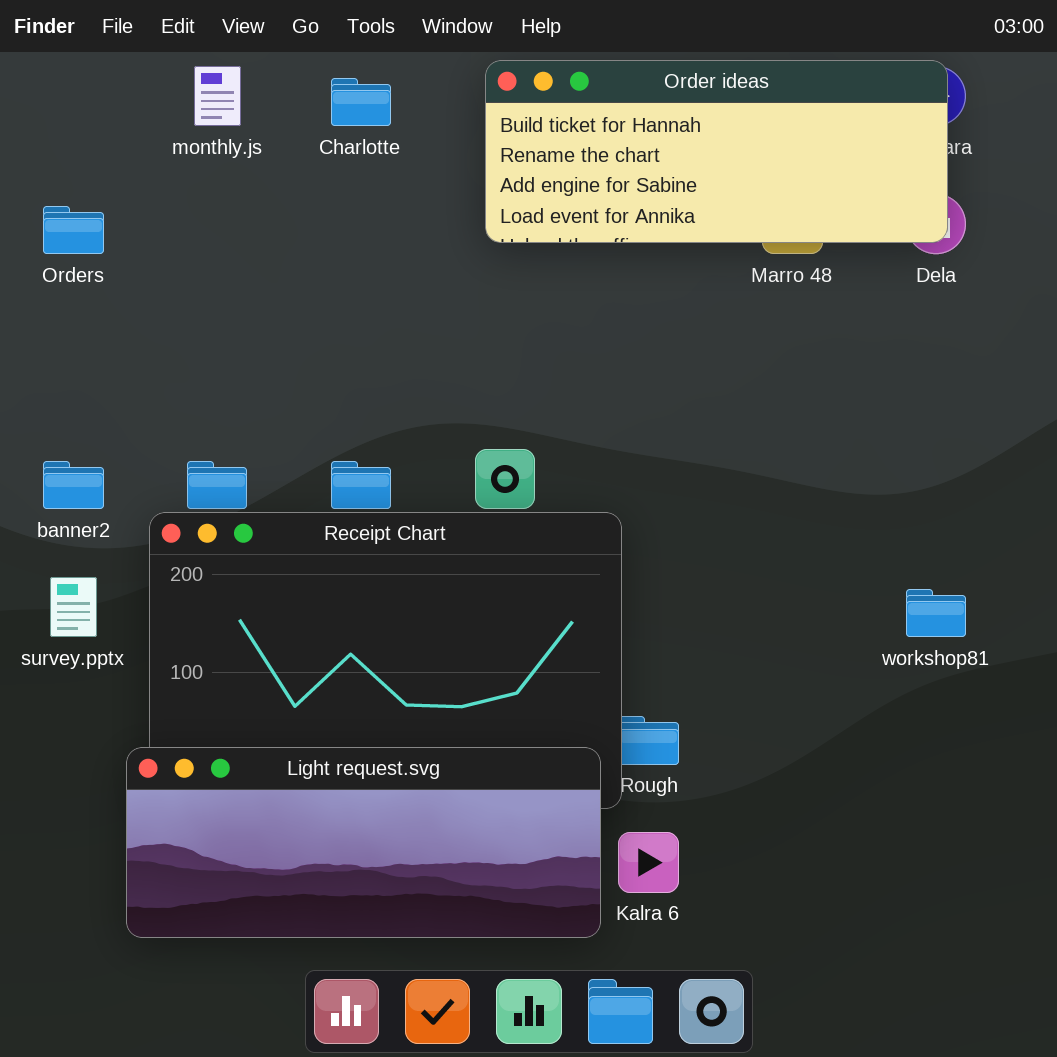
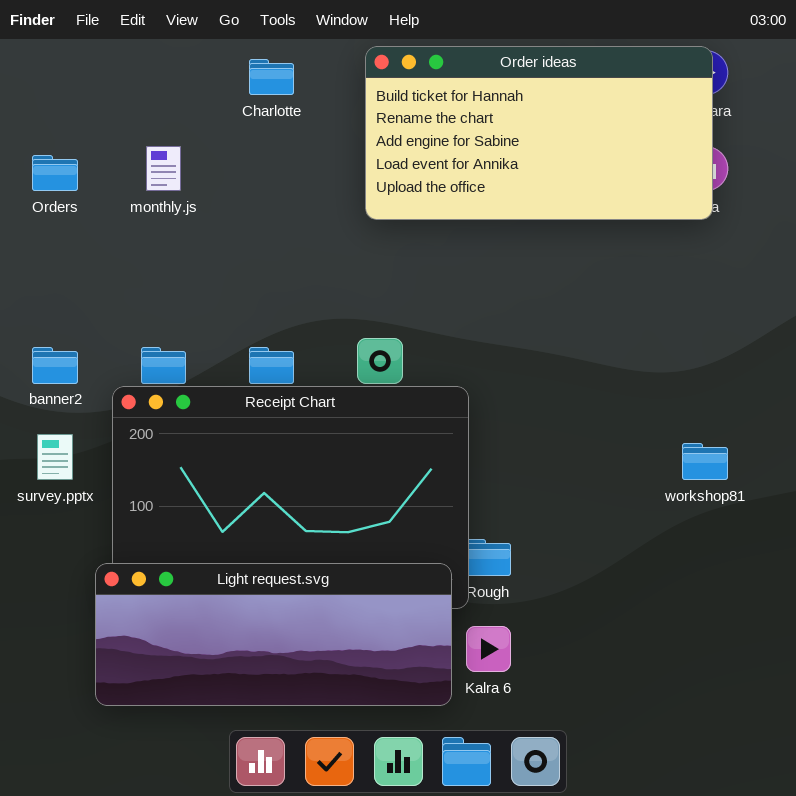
Order ideas: [485,60,948,243] -> [365,46,713,220], resized
monthly.js: [194,66,241,126] -> [146,146,181,191], moved

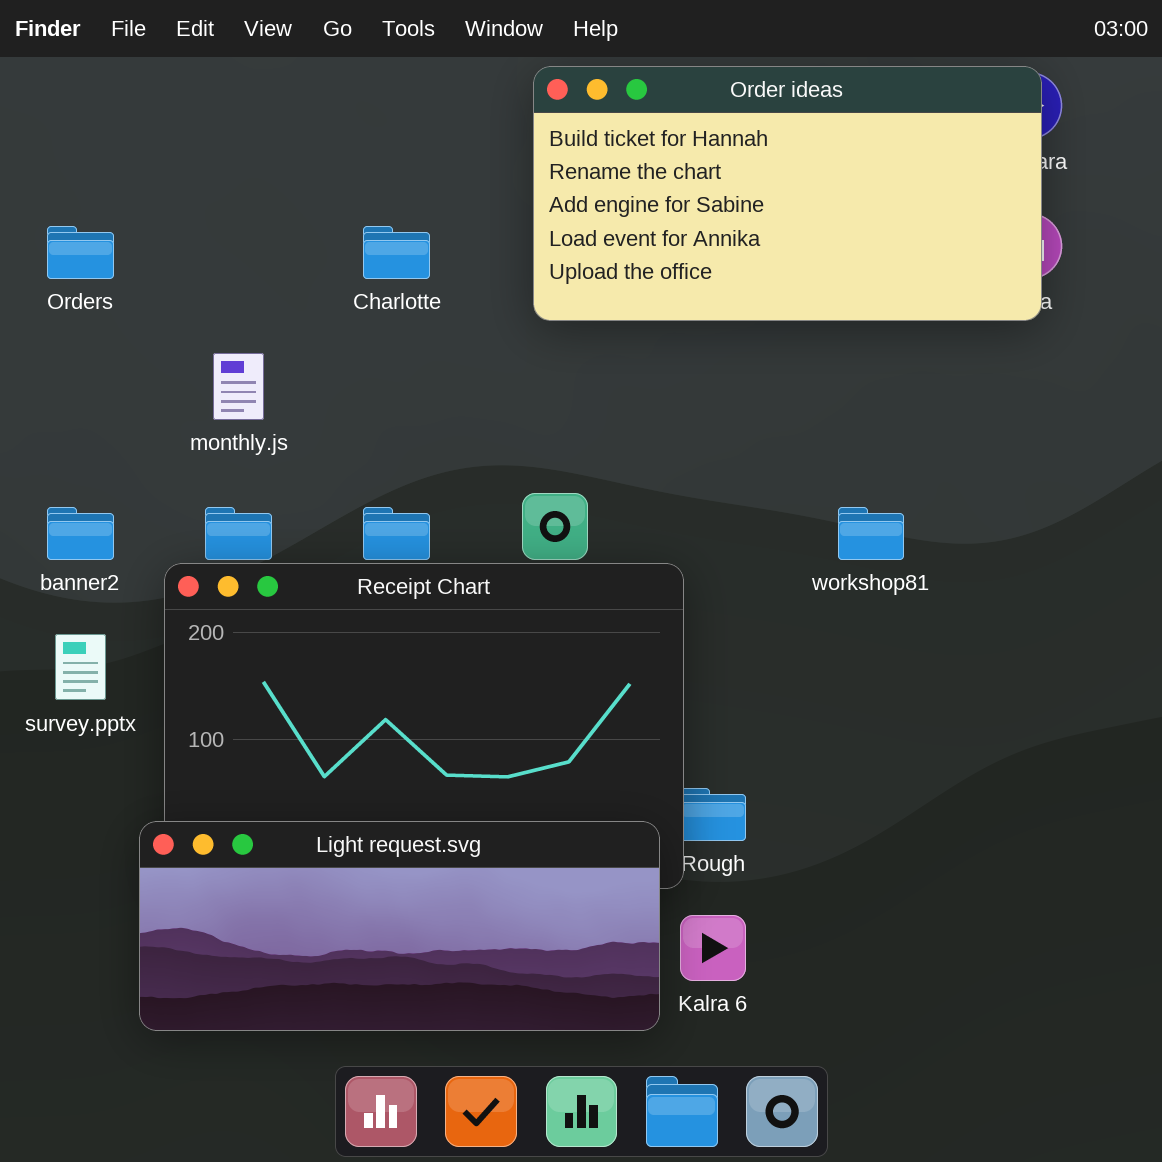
Charlotte: [249,59,294,95] -> [363,226,430,279], moved
monthly.js: [146,146,181,191] -> [213,353,264,420], moved
workshop81: [682,443,728,480] -> [838,507,904,560], moved

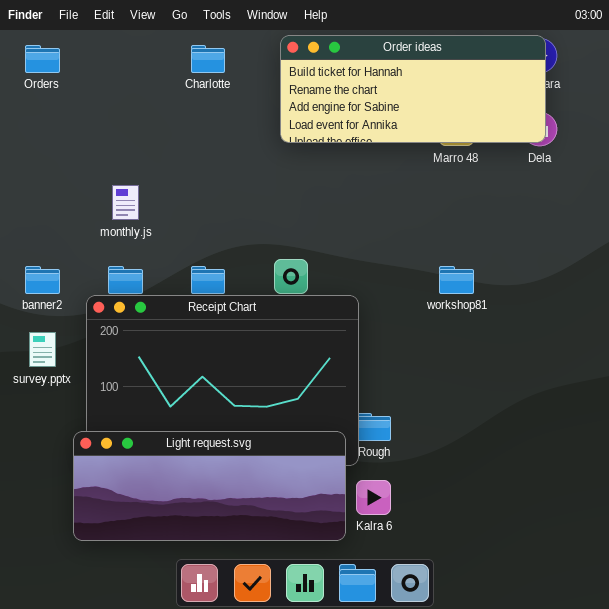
Order ideas: [533,66,1042,321] -> [280,35,546,143], resized
Orders: [47,226,114,279] -> [25,45,60,73], moved
Charlotte: [363,226,430,279] -> [191,45,225,73], moved

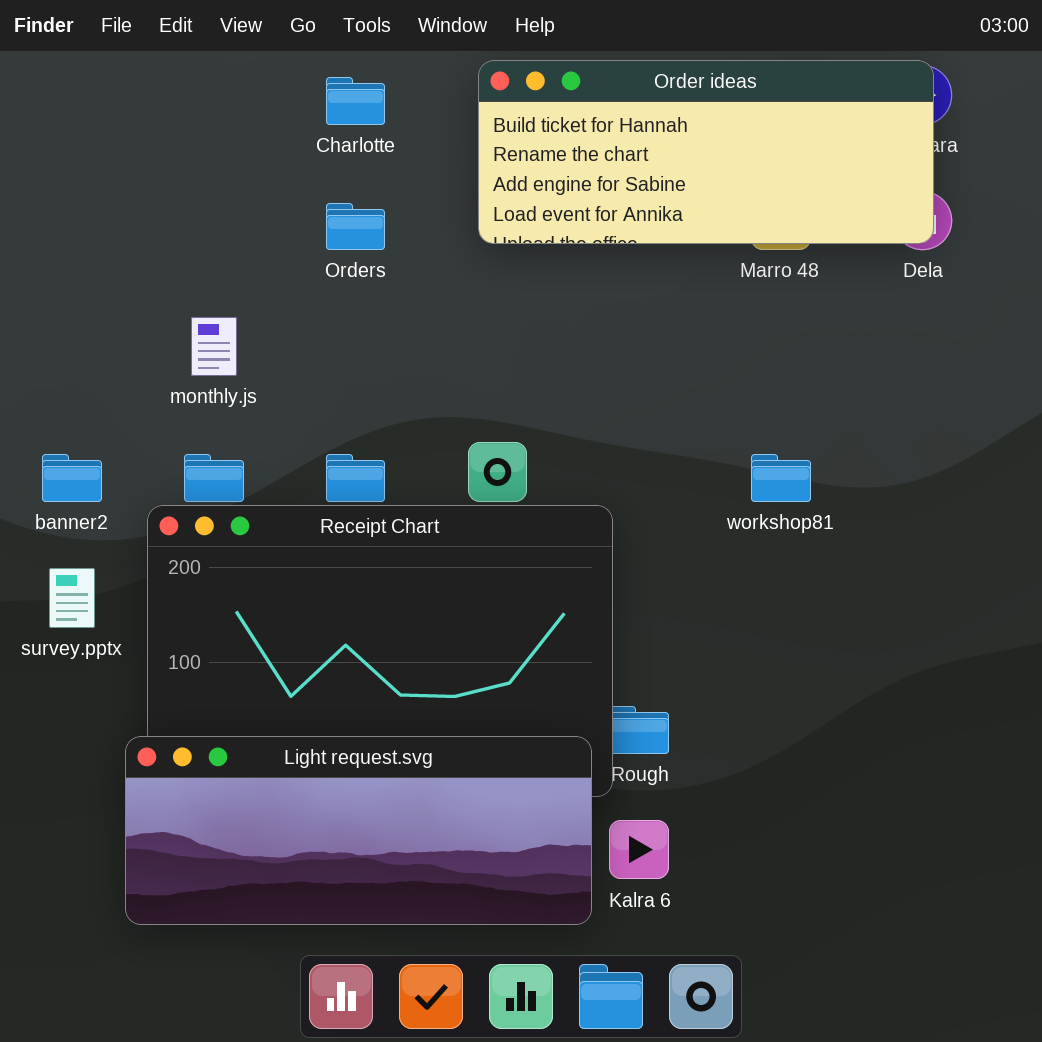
Orders: [25,45,60,73] -> [326,203,385,250], moved

